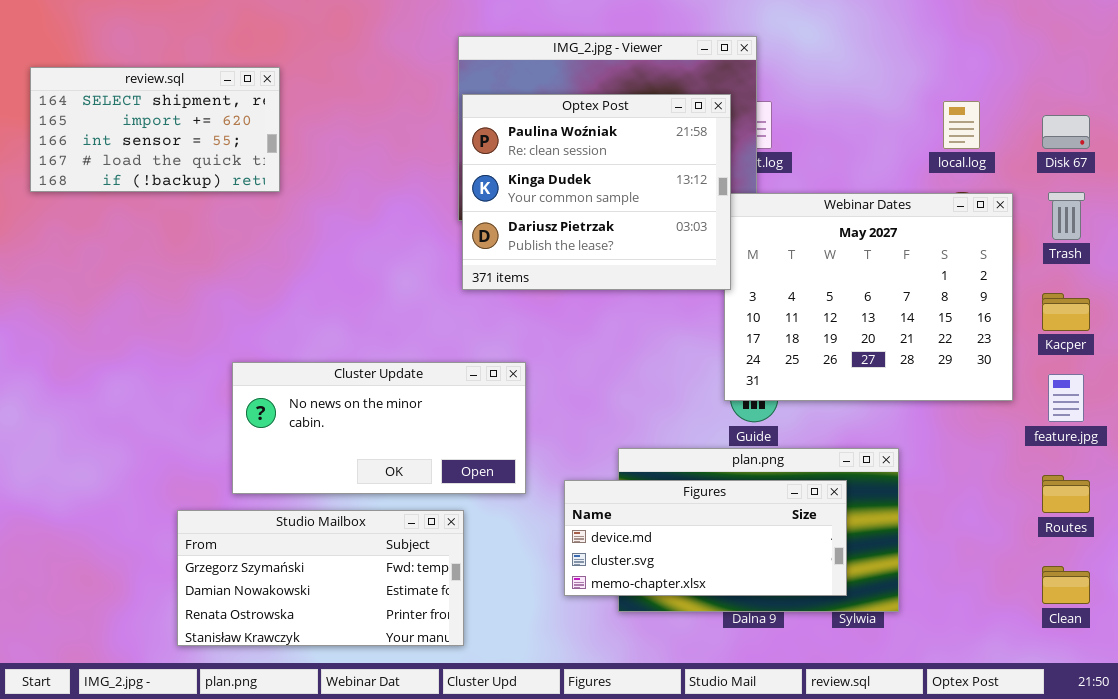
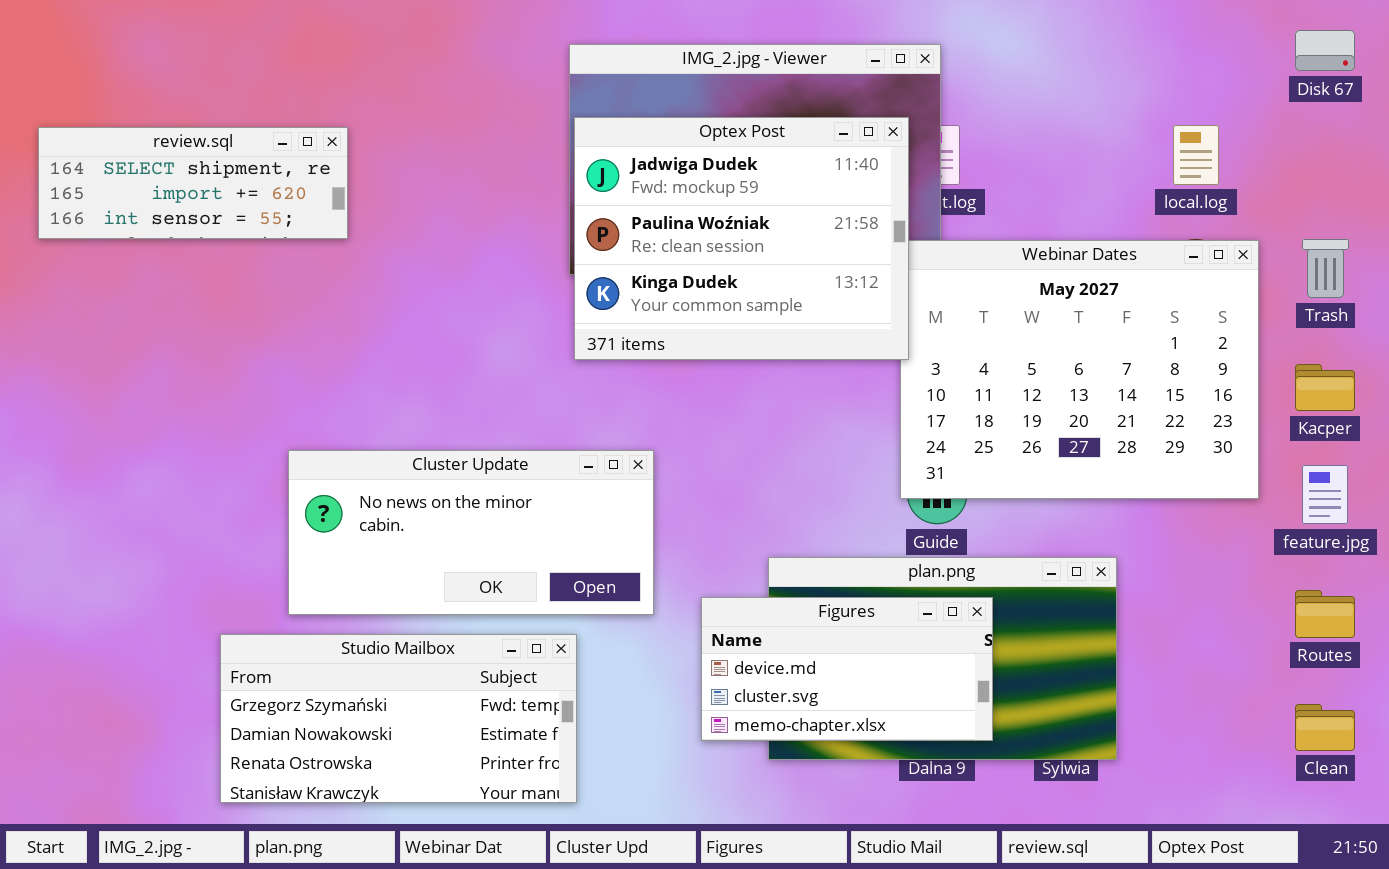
review.sql: [30,67,280,192] -> [38,127,348,239], resized
Optex Post: [462,94,731,290] -> [574,117,909,360], scrolled up 1 row
Disk 67: [1042,115,1090,149] -> [1295,30,1355,71], moved
Figures: [564,480,847,596] -> [701,597,993,741], resized

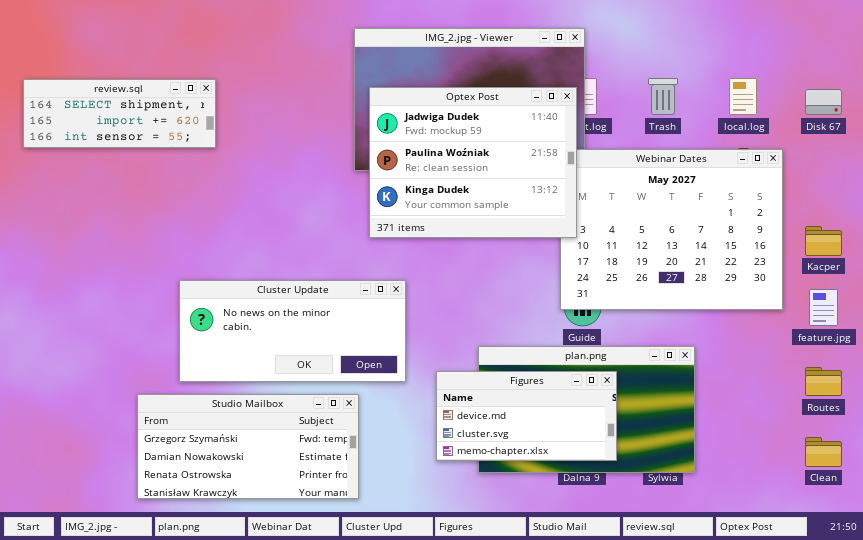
Disk 67: [1295,30,1355,71] -> [805,89,842,115], moved
Optex Post: [574,117,909,360] -> [369,87,577,238], moved
Trash: [1302,239,1349,298] -> [648,78,678,115], moved

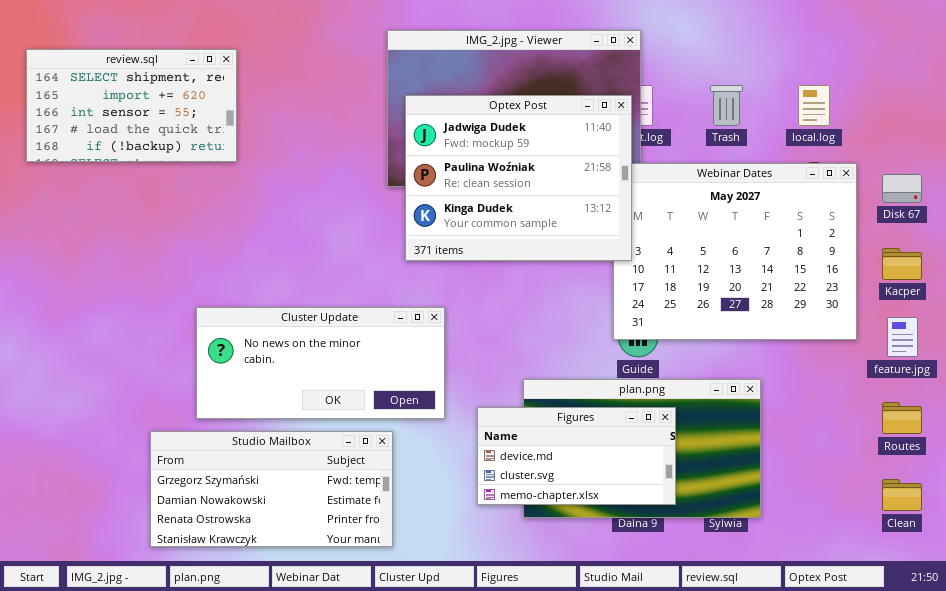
review.sql: [23,79,216,148] -> [26,49,237,162], resized
Disk 67: [805,89,842,115] -> [882,174,922,203], moved

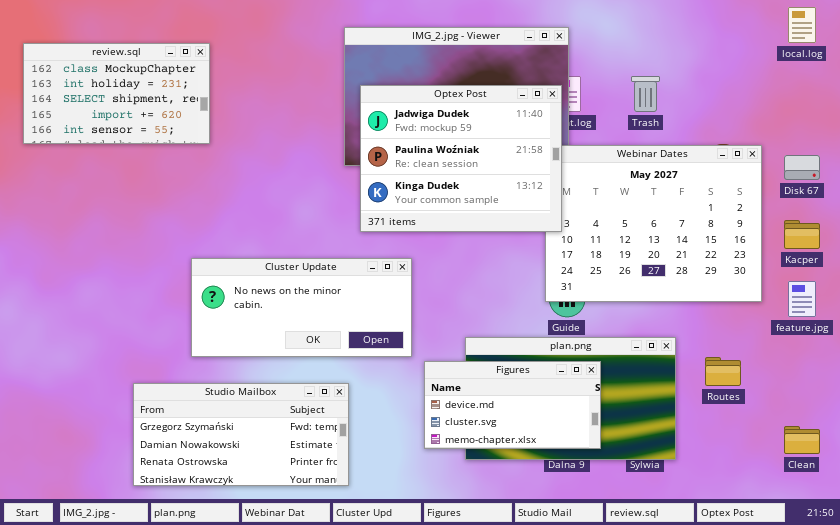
review.sql: [26,49,237,162] -> [23,43,210,144], scrolled up 2 rows
local.log: [798,85,830,126] -> [788,7,816,43], moved
Cluster Update: [196,307,445,419] -> [191,258,412,357], moved
Routes: [882,402,922,434] -> [705,357,741,386], moved

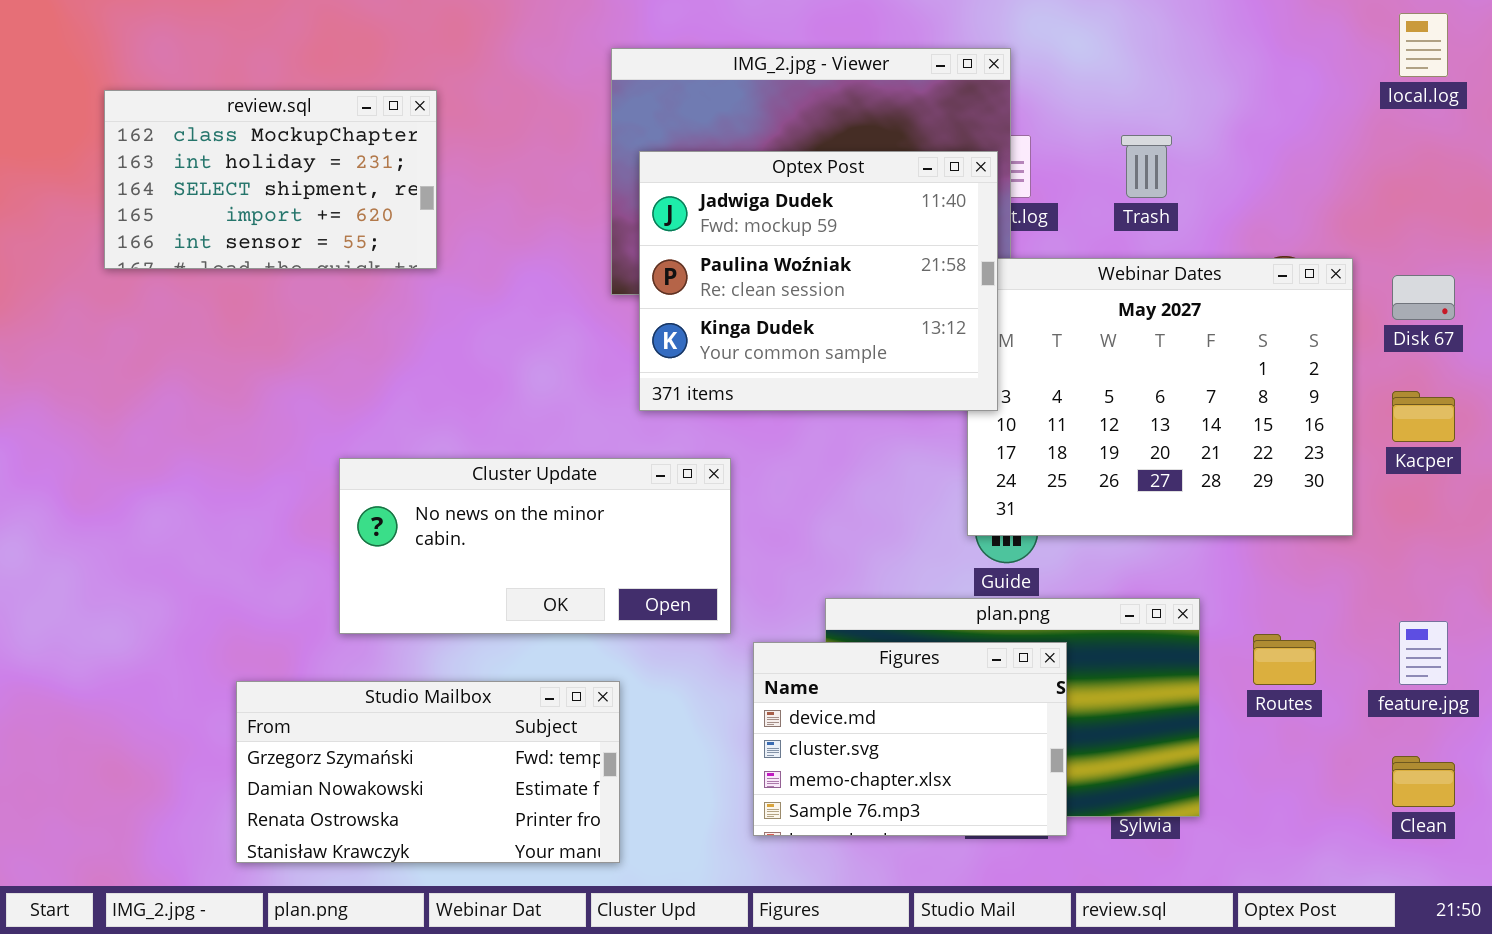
review.sql: [23,43,210,144] -> [104,90,437,269], moved
feature.jpg: [788,281,816,317] -> [1399,621,1448,685], moved
Figures: [424,361,601,449] -> [753,642,1067,836], resized

